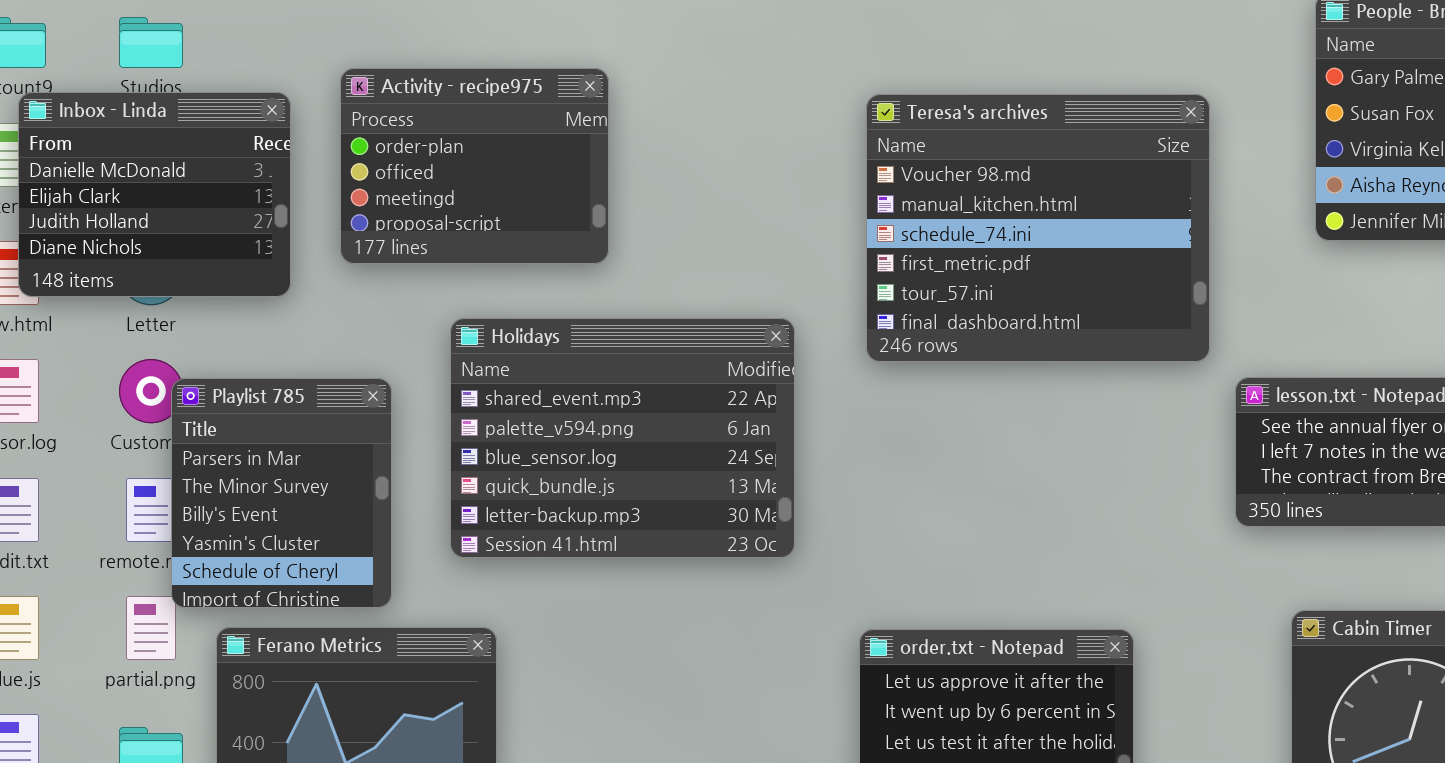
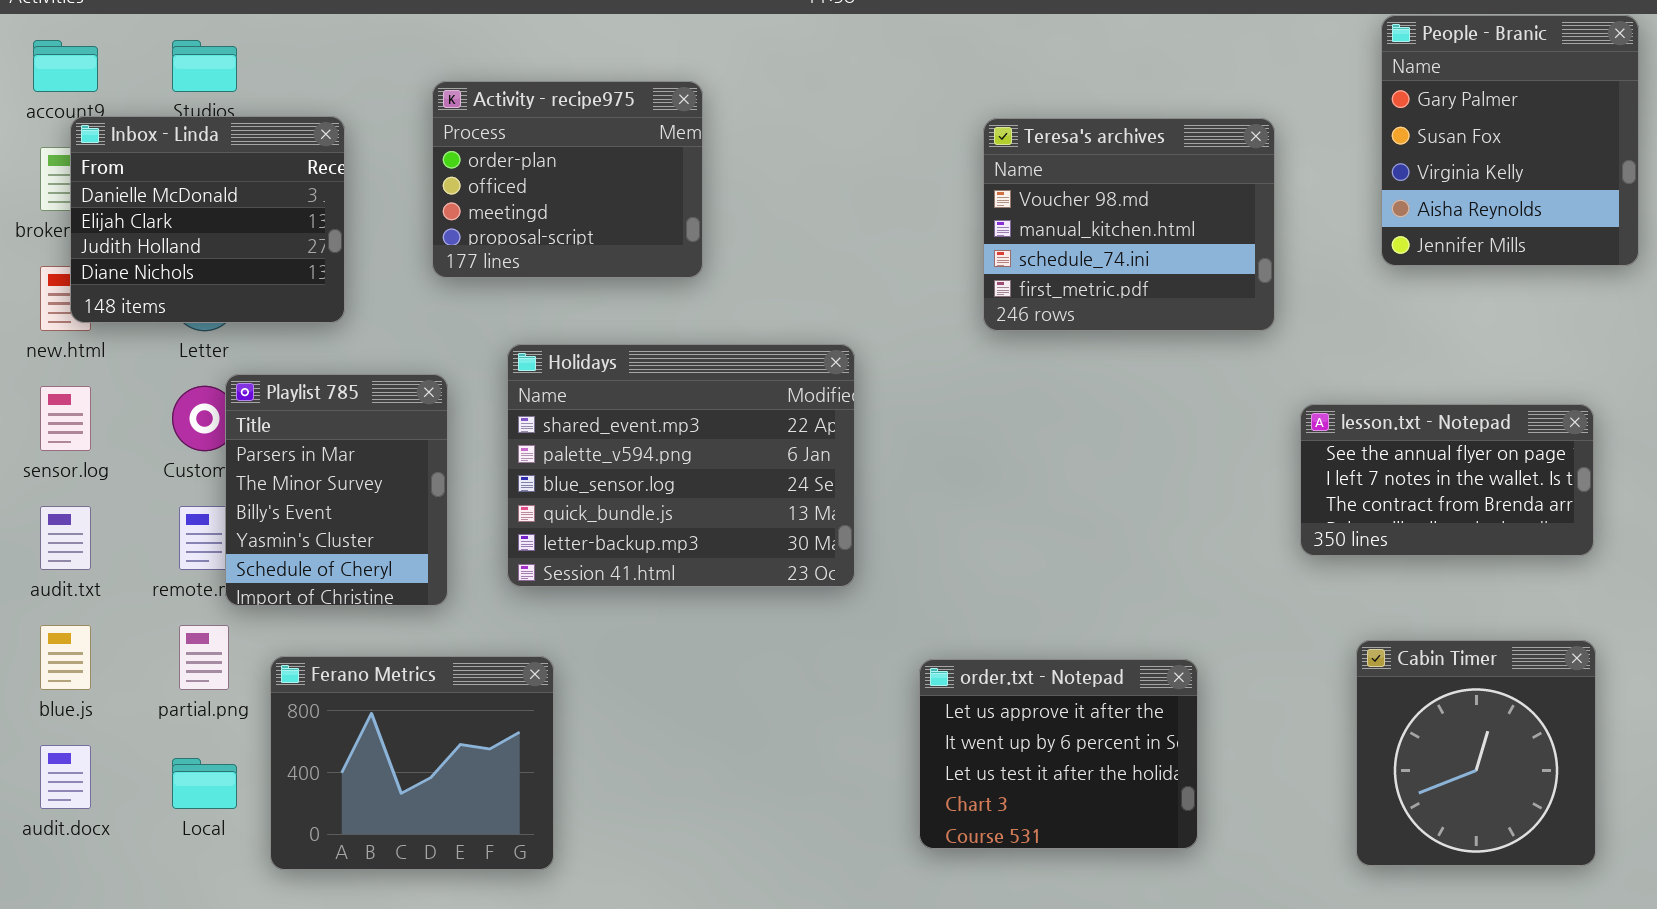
Activity - recipe975: [340,68,609,264] -> [432,81,703,278], moved
Teresa's archives: [866,94,1210,362] -> [983,118,1275,331], resized
Playlist 785: [171,378,392,608] -> [225,374,448,606], moved

